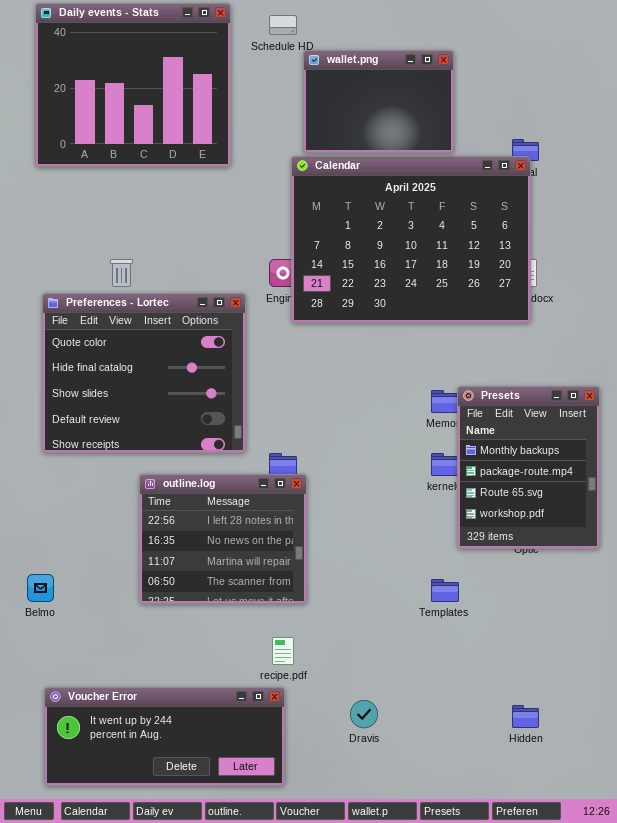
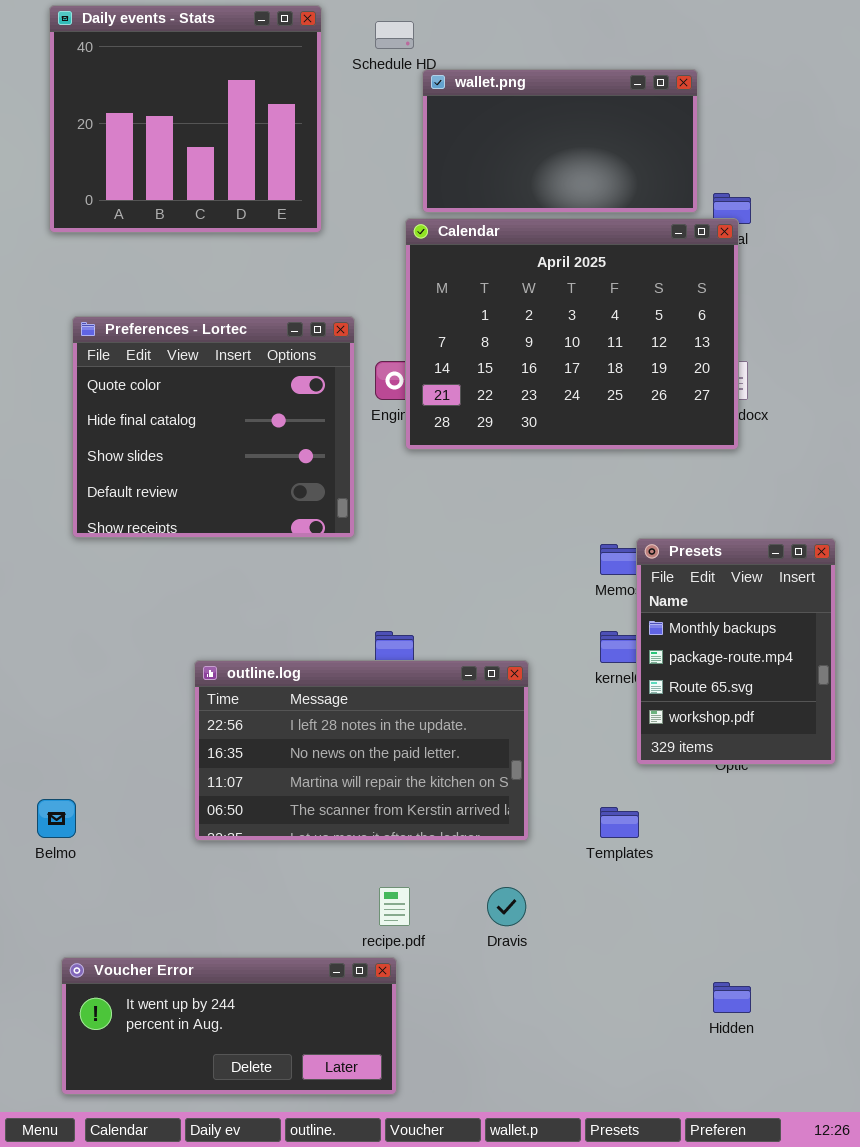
wallet.png: [303,50,454,153] -> [422,69,698,213], resized
Preferences - Lortec: [42,293,246,453] -> [72,316,355,538], moved
outline.log: [139,474,307,604] -> [194,660,529,841], resized
Dravis: [350,700,378,728] -> [487,887,526,926], moved

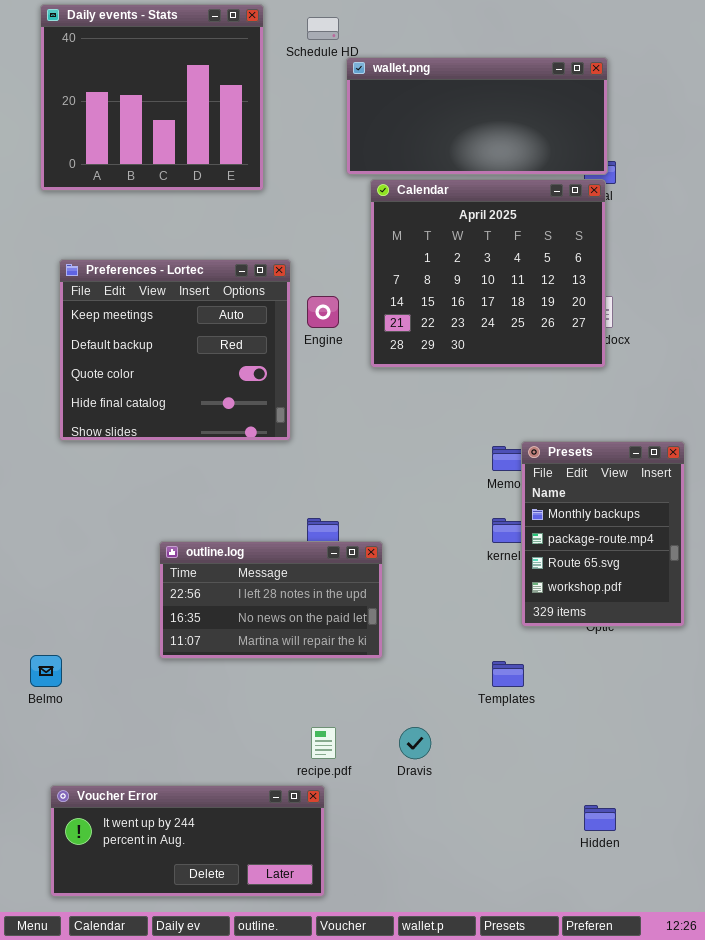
wallet.png: [422,69,698,213] -> [346,57,608,175], resized
Calendar: [405,218,739,450] -> [370,179,606,368], resized
Preferences - Lortec: [72,316,355,538] -> [59,259,291,441], scrolled up 2 rows
outline.log: [194,660,529,841] -> [159,541,383,659], resized

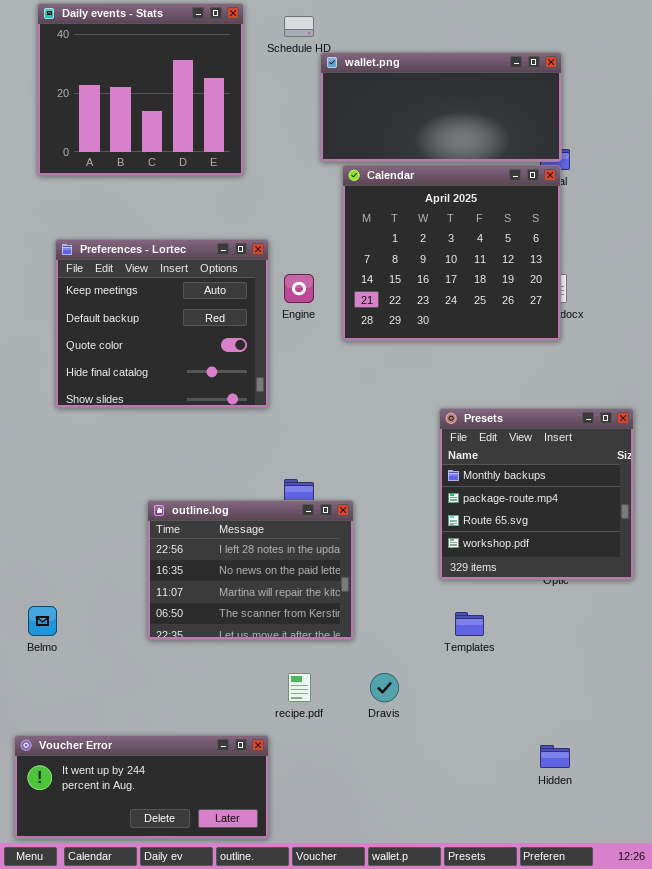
Presets: [521,441,685,627] -> [439,408,634,580], resized
outline.log: [159,541,383,659] -> [147,500,354,640], resized
Voucher Error: [50,785,325,897] -> [14,735,269,839], moved

